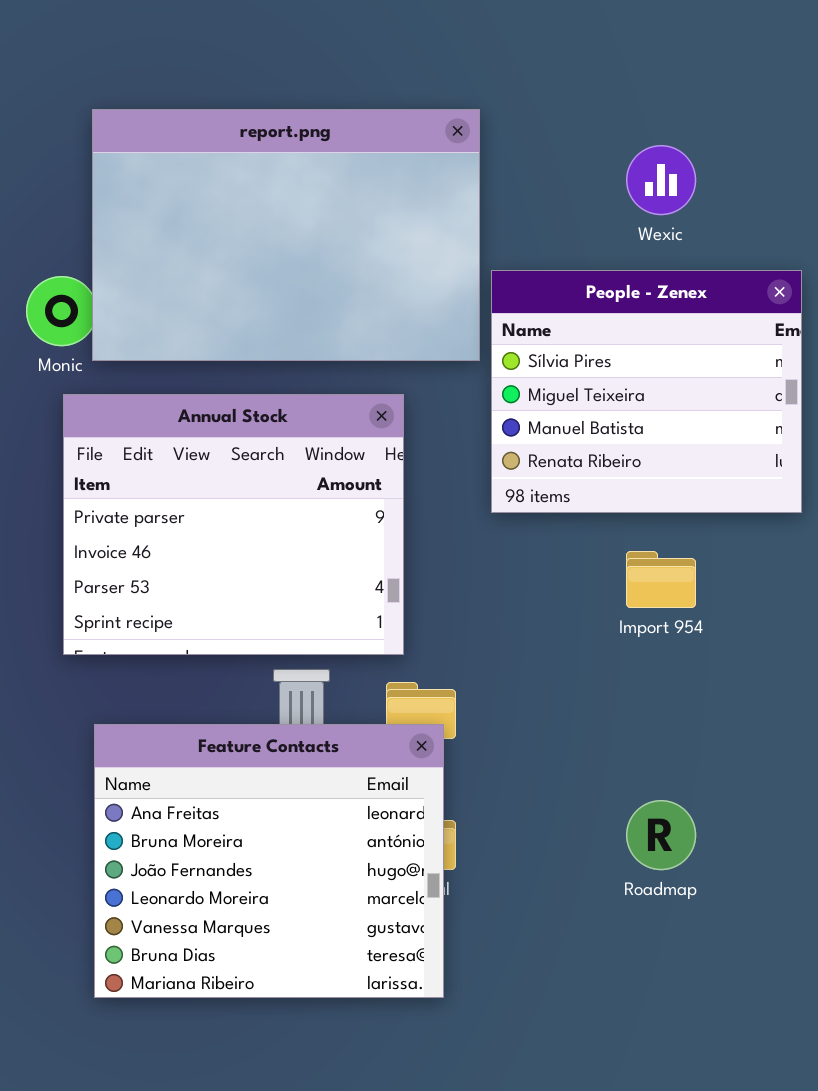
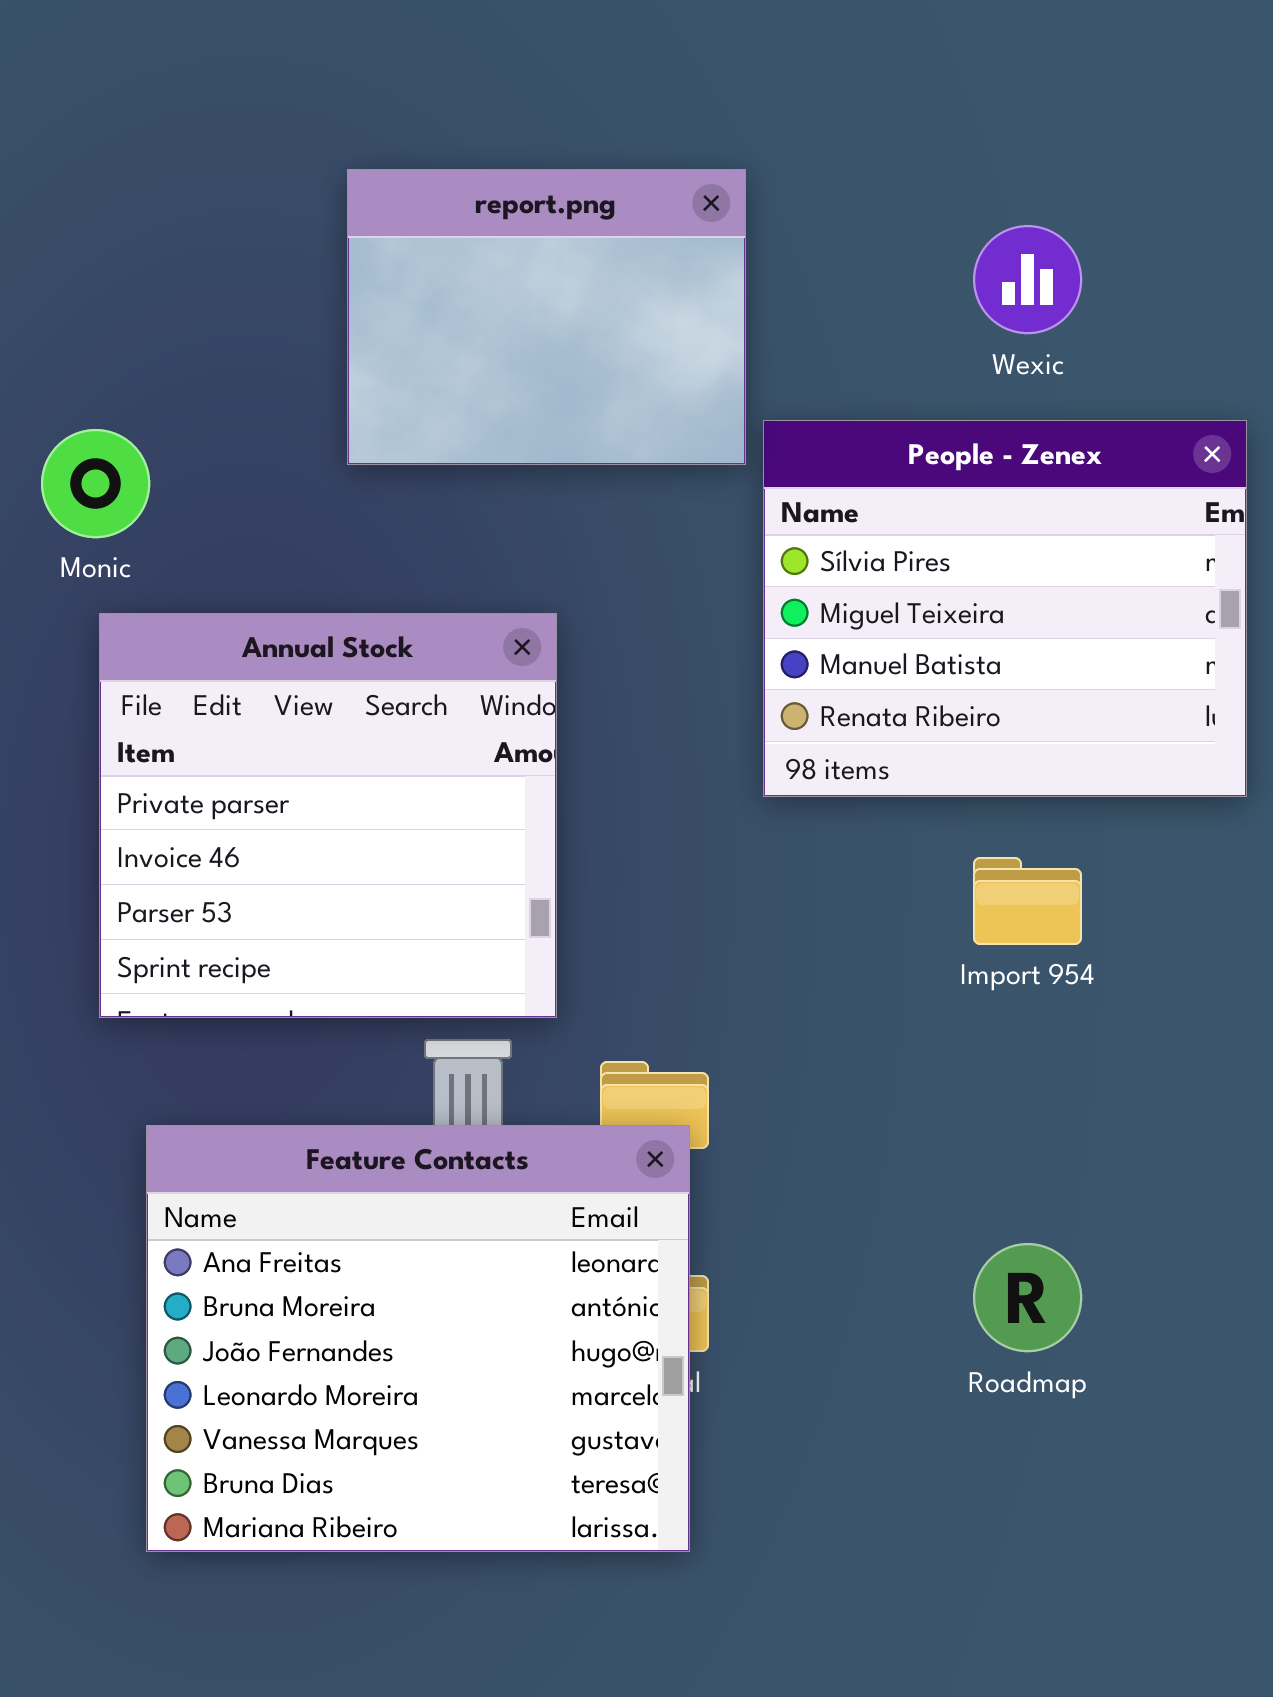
report.png: [92,109,480,361] -> [347,169,746,465], resized
Annual Stock: [63,394,404,655] -> [99,613,557,1018], resized

